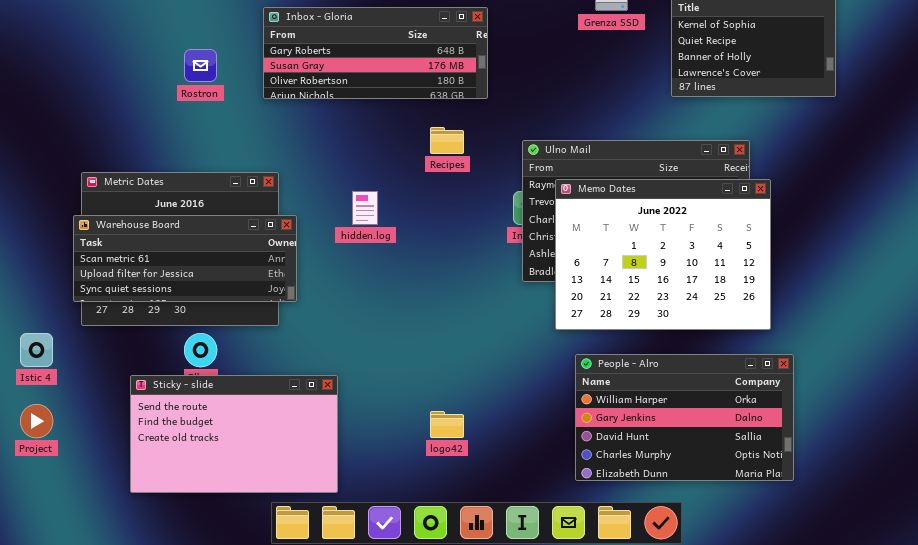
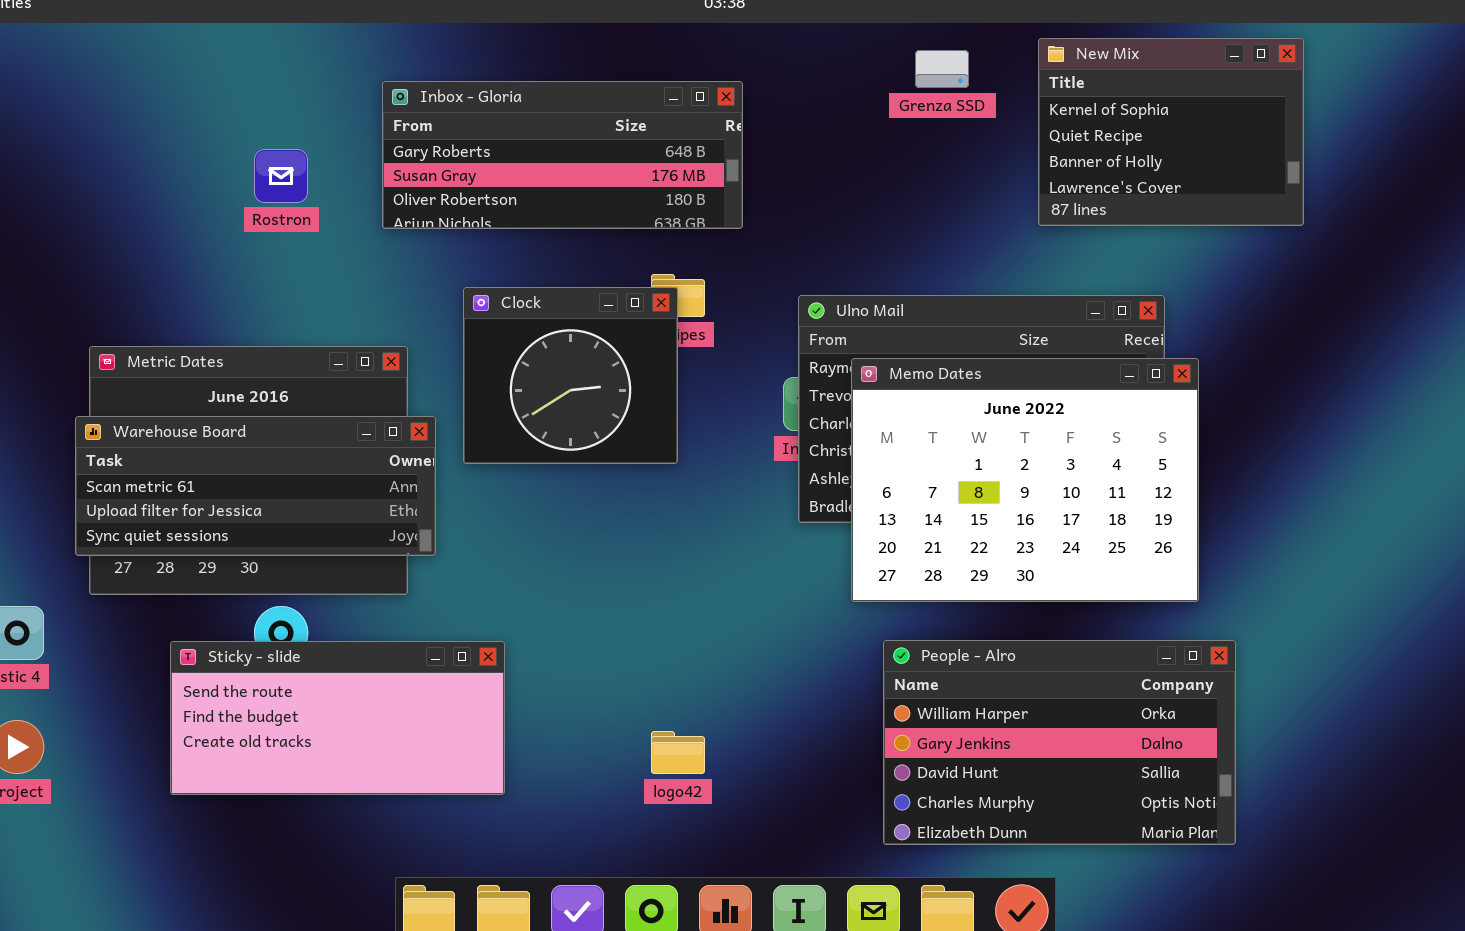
Clock: none -> [463,287,678,464], opened
Sticky - slide: [130,375,338,493] -> [170,641,505,795], moved, resized

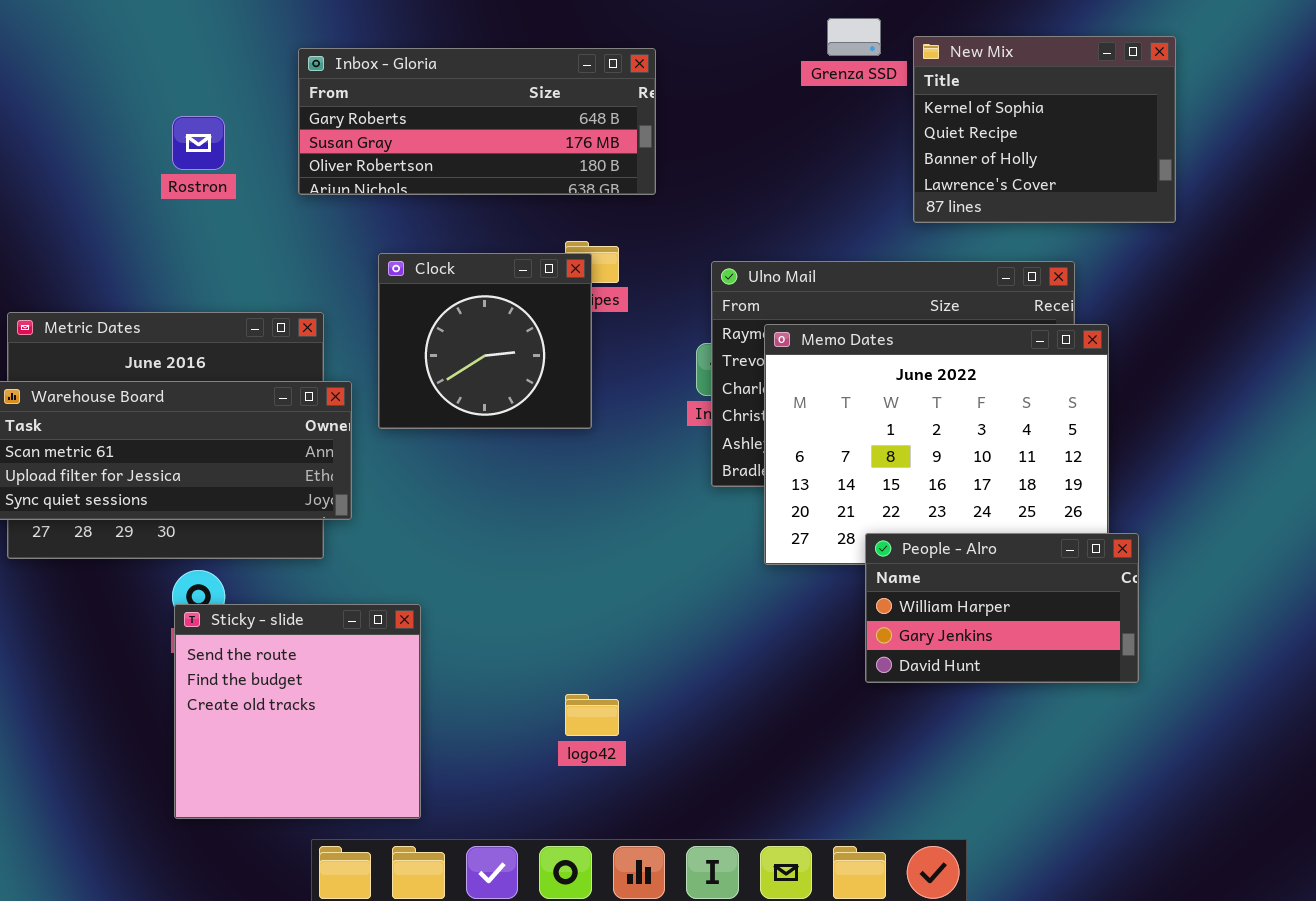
New Mix: [1038,38,1304,226] -> [913,36,1176,223], moved
People - Alro: [883,640,1236,845] -> [865,533,1139,683], moved, resized
Sticky - slide: [170,641,505,795] -> [174,604,421,819], resized

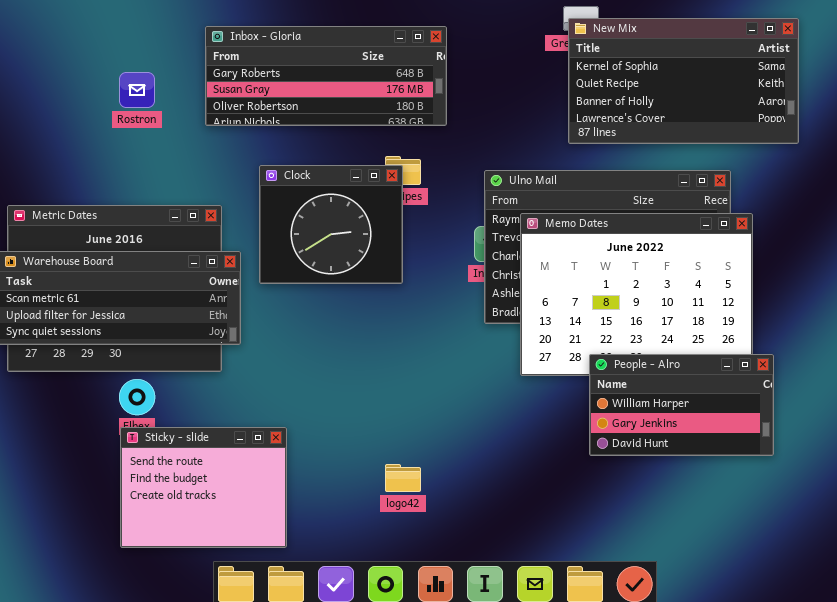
New Mix: [913,36,1176,223] -> [568,18,799,144], resized
Sticky - slide: [174,604,421,819] -> [120,427,287,548], resized

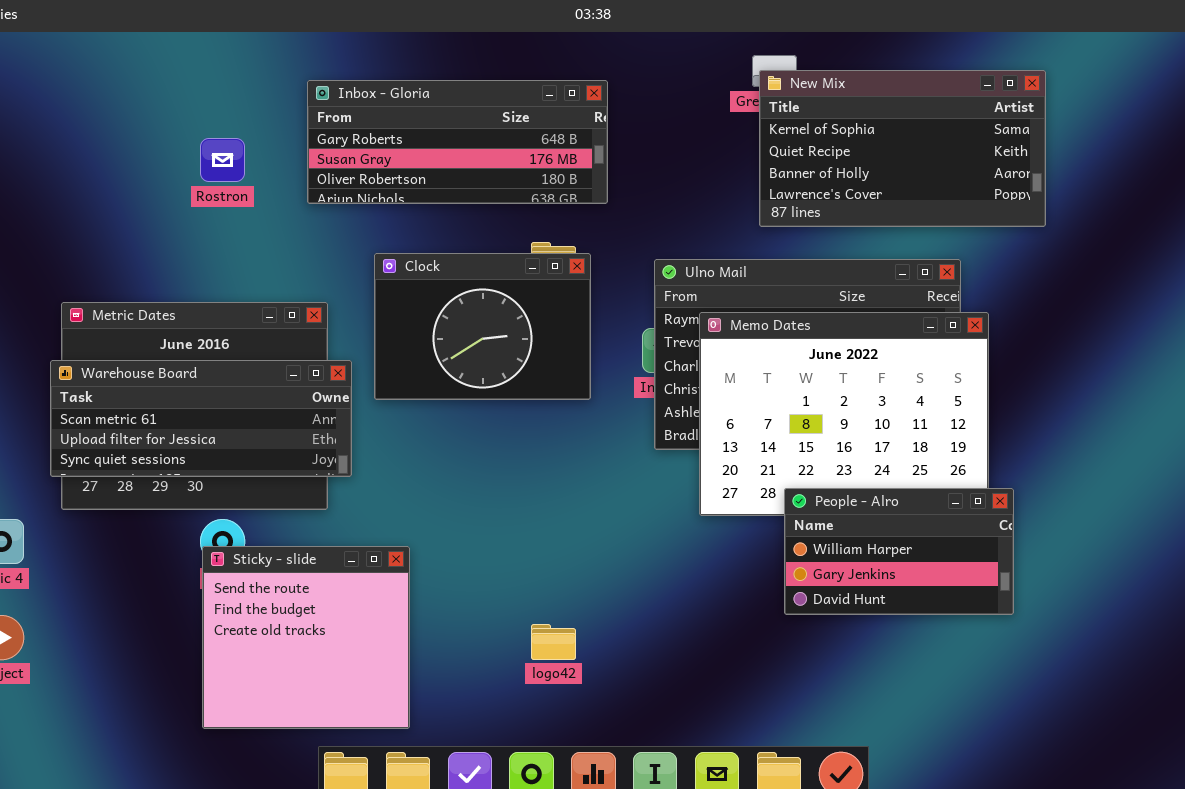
Clock: [259,165,403,284] -> [374,253,591,400], resized
Sticky - slide: [120,427,287,548] -> [202,546,410,729], resized

